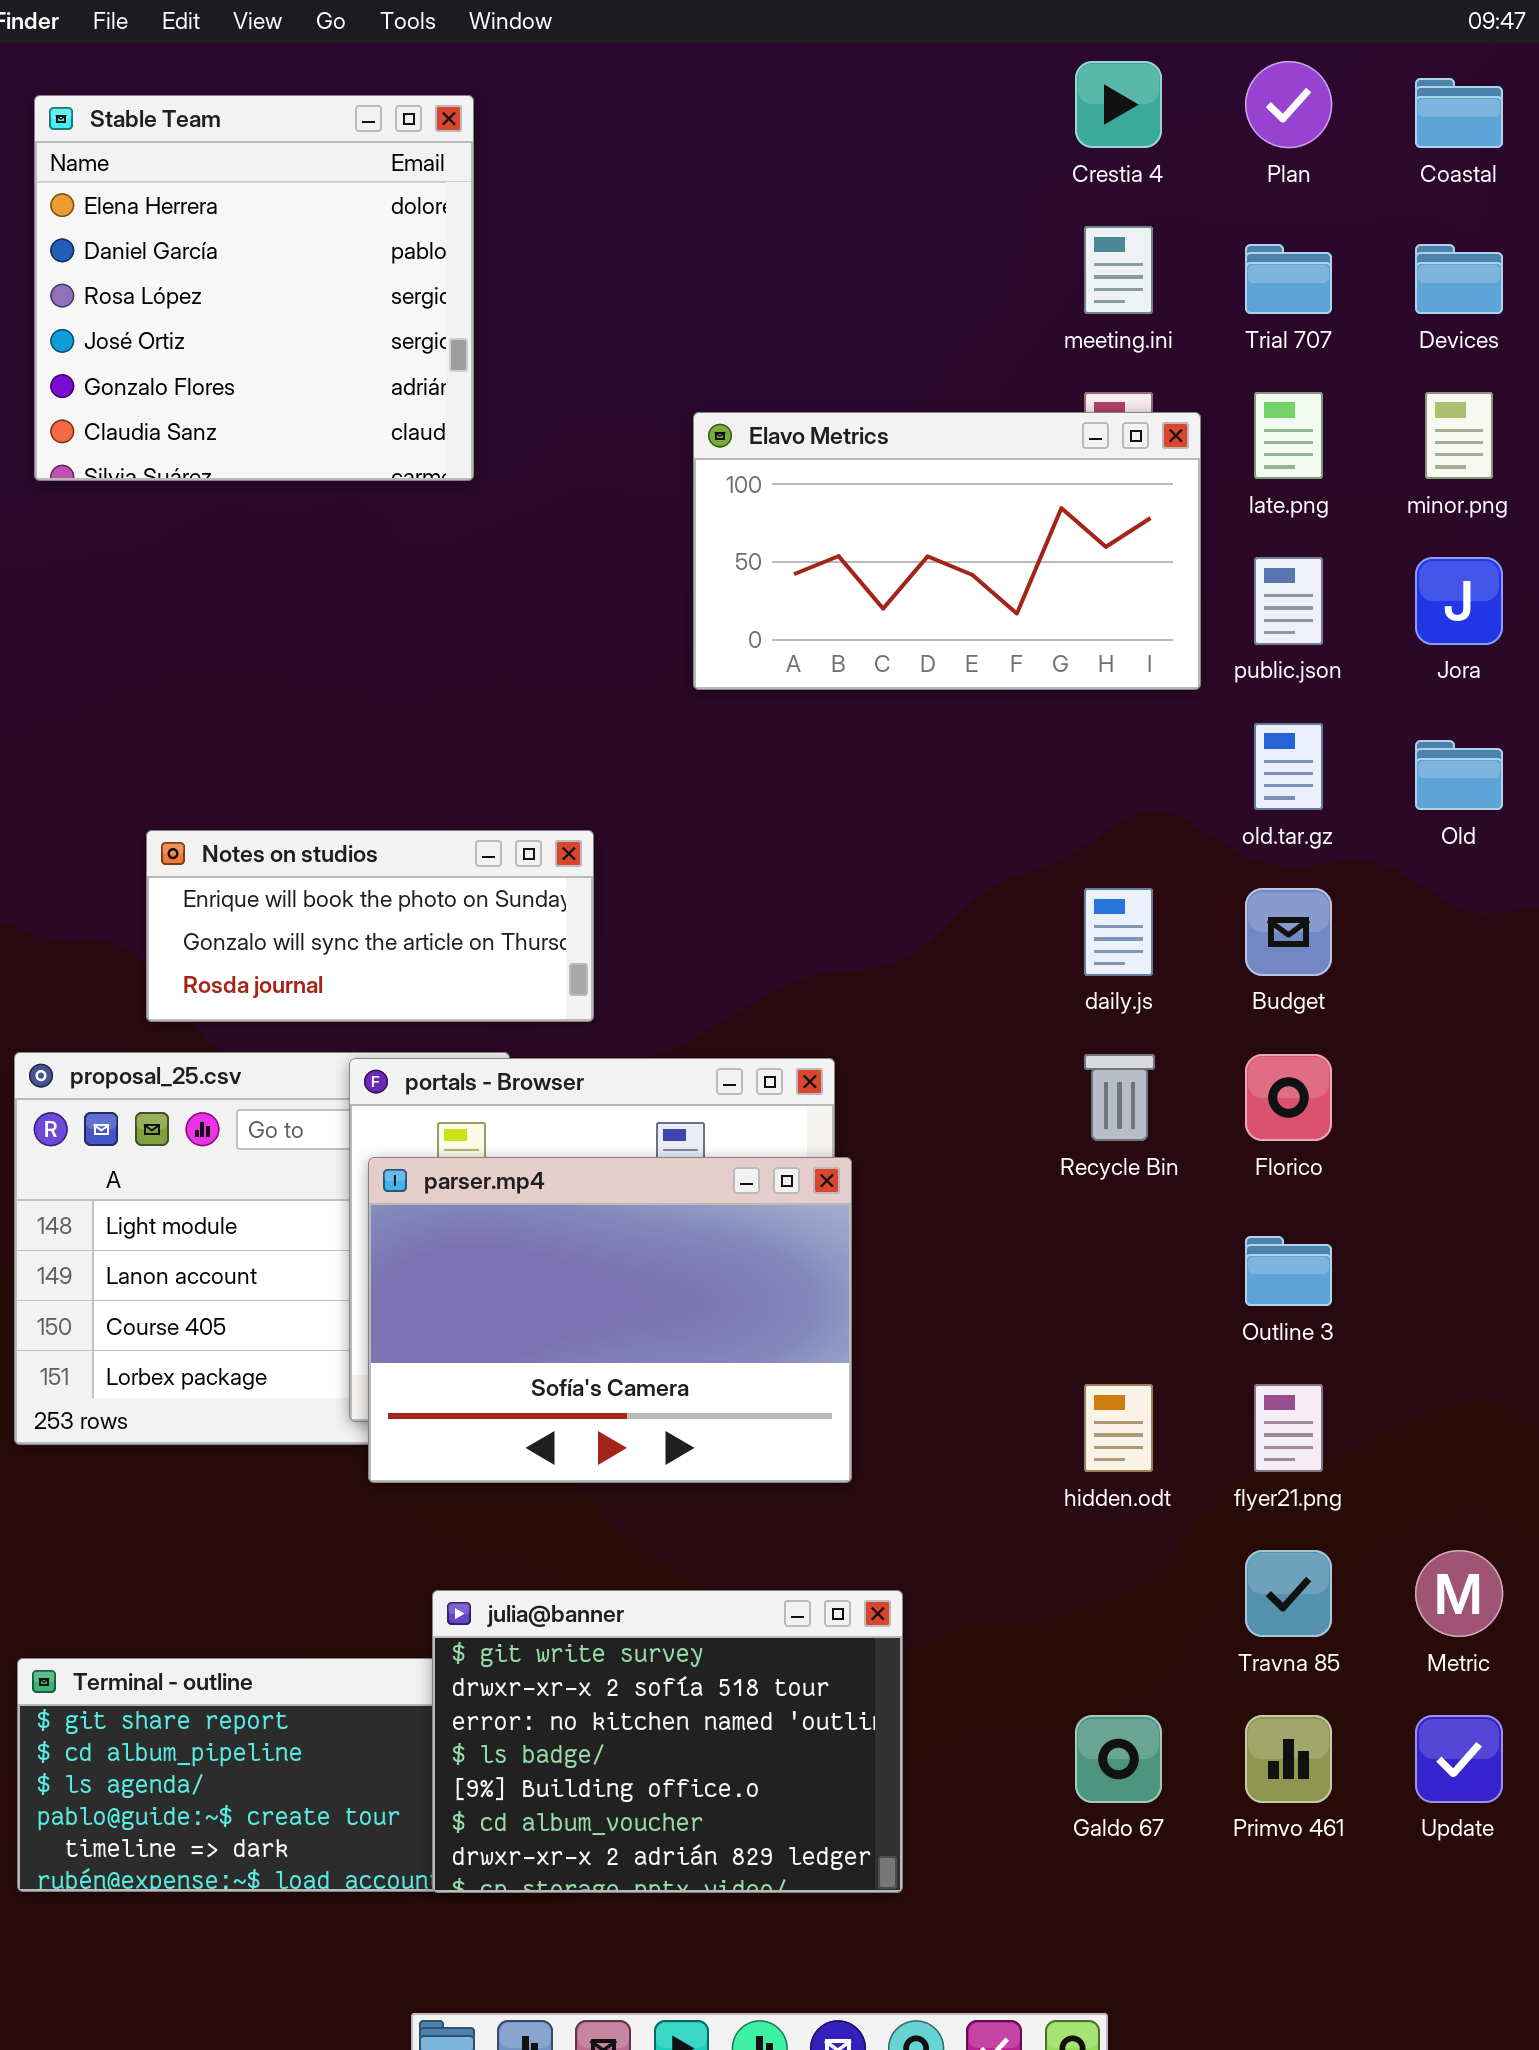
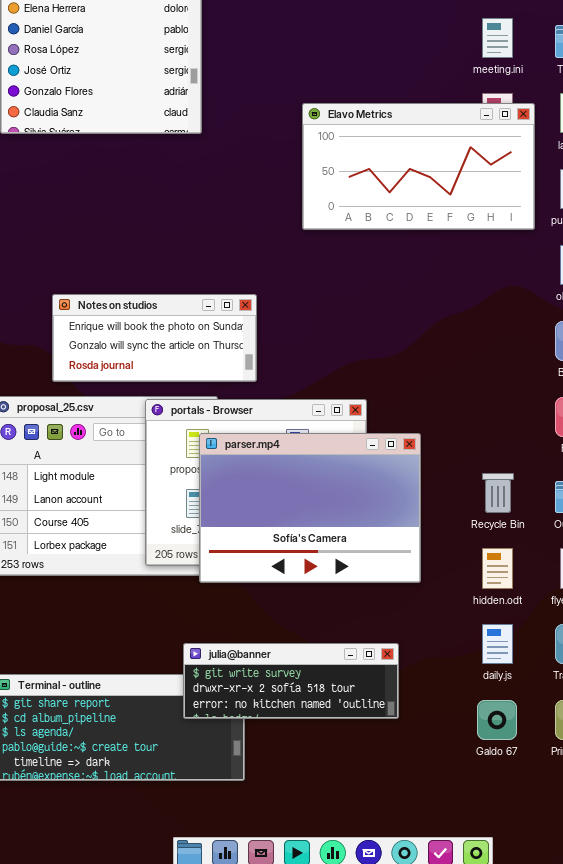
daily.js: [1084,888,1153,976] -> [482,624,513,664], moved
Recycle Bin: [1084,1054,1155,1141] -> [482,473,514,513], moved
parser.mp4: [368,1157,852,1483] -> [199,433,421,583], moved
julia@banner: [432,1590,903,1893] -> [183,643,399,719], resized

